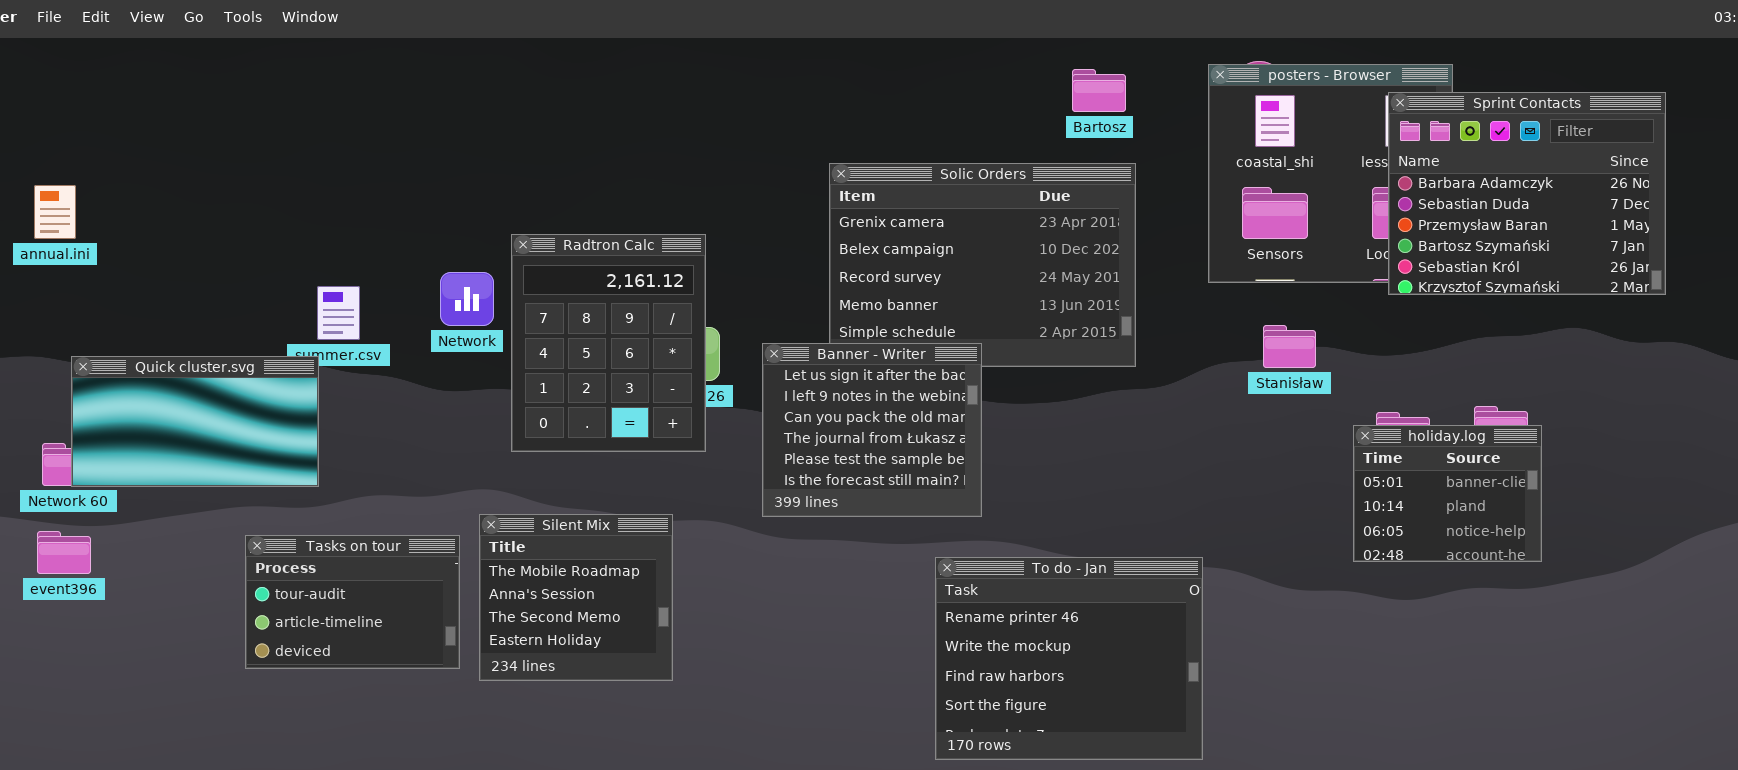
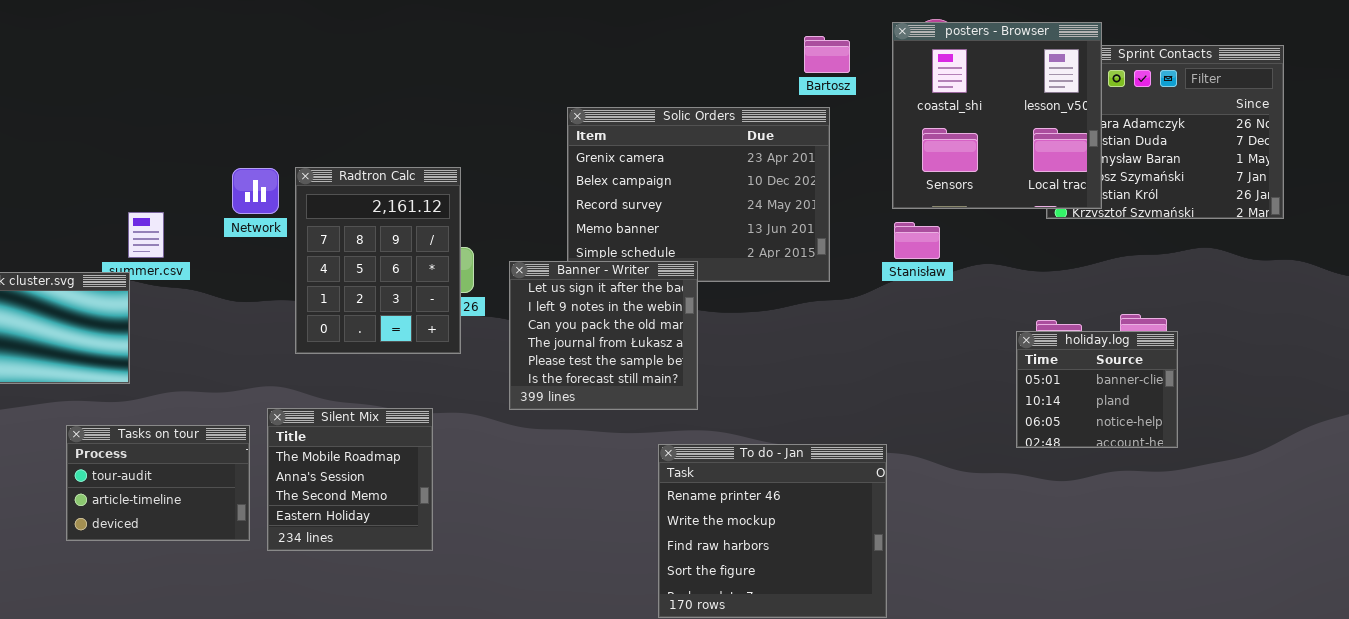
posters - Browser: [1208,64,1453,283] -> [892,22,1102,209], raised
Bartosz: [1072,69,1126,112] -> [804,36,850,73], moved
Network: [440,272,494,326] -> [232,168,279,214], moved
Stanisław: [1263,325,1316,368] -> [894,222,940,259], moved

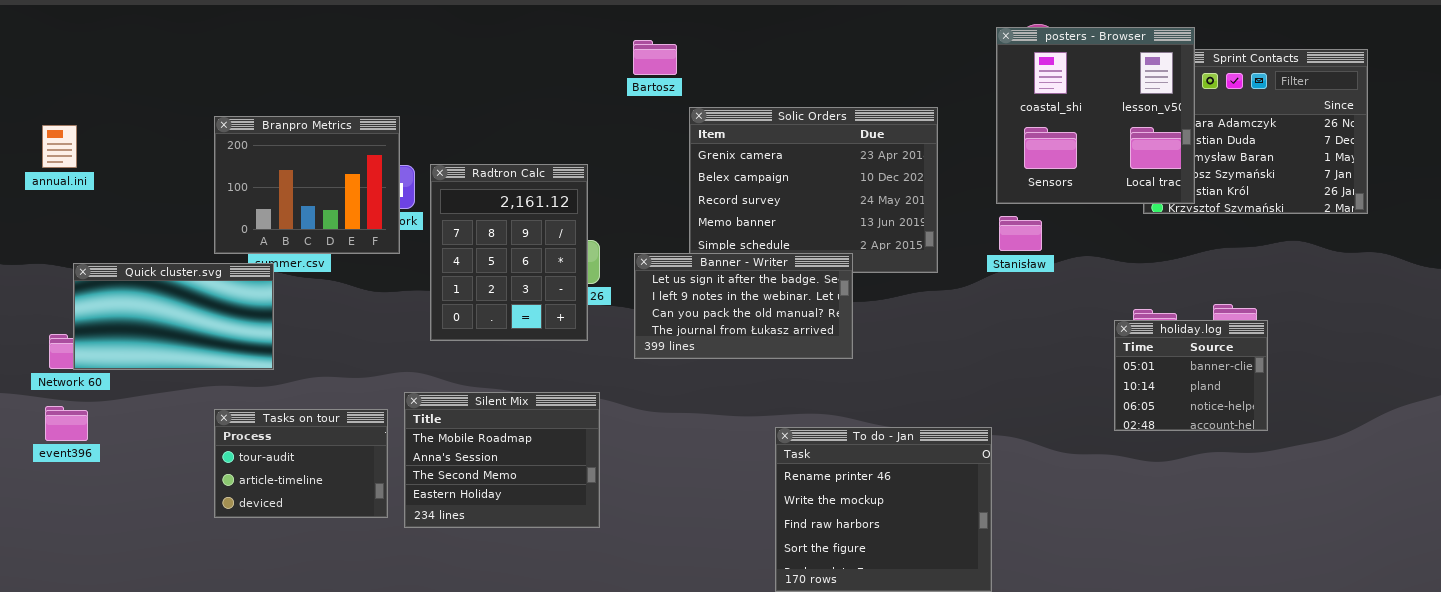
Bartosz: [804,36,850,73] -> [633,40,677,75], moved
Branpro Metrics: none -> [214,116,400,254], opened
Banner - Writer: [509,261,698,410] -> [634,253,853,359], resized
Silent Mix: [267,408,433,551] -> [404,392,600,528], resized

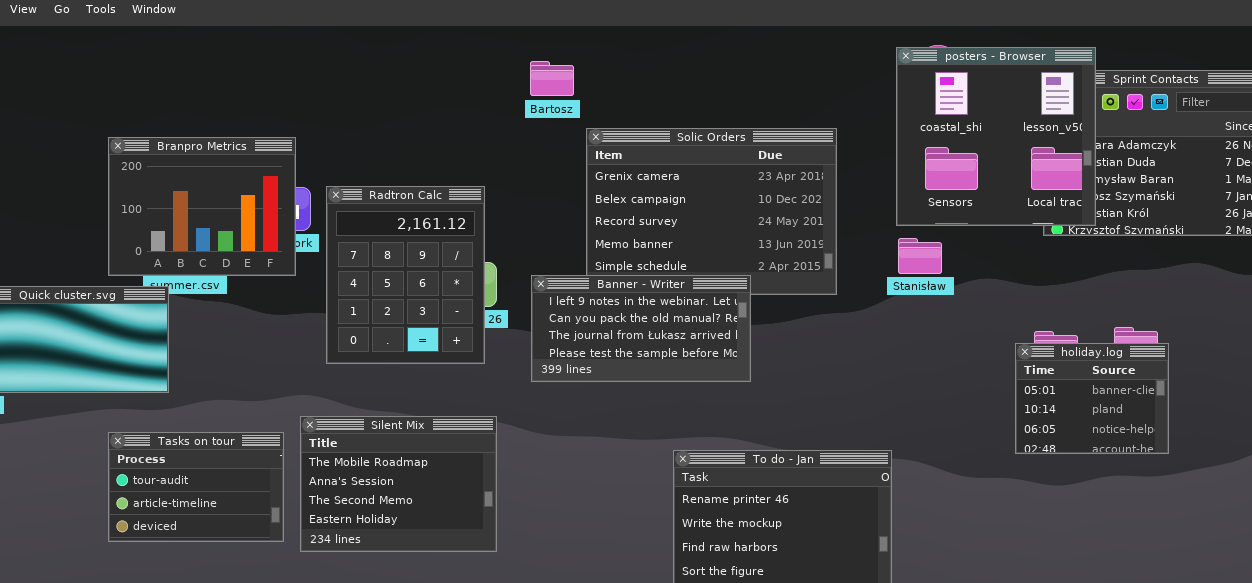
Banner - Writer: [634,253,853,359] -> [531,275,751,382], scrolled down 1 row

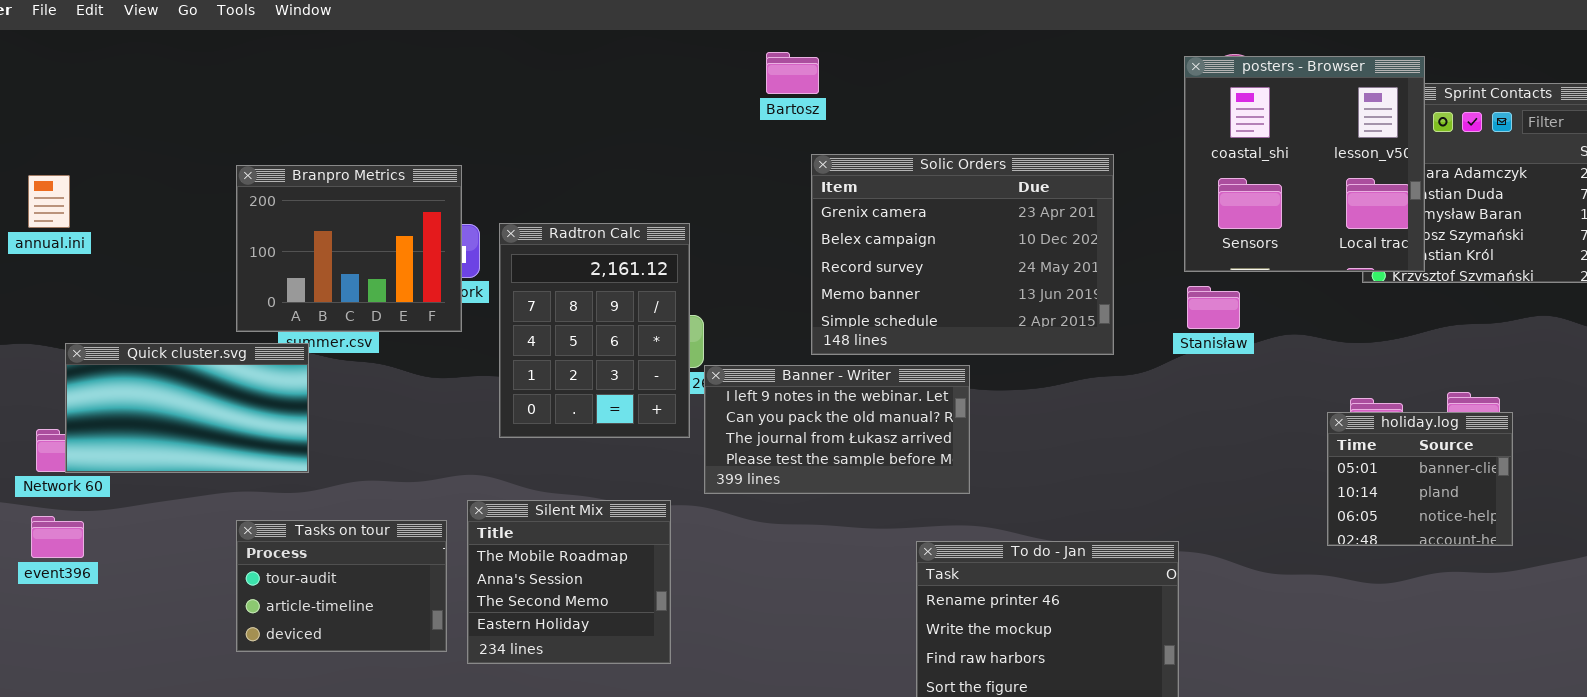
Bartosz: [530,61,574,96] -> [766,52,819,94], moved
Banner - Writer: [531,275,751,382] -> [704,365,970,494], moved
Silent Mix: [300,416,497,552] -> [467,500,671,664], resized

